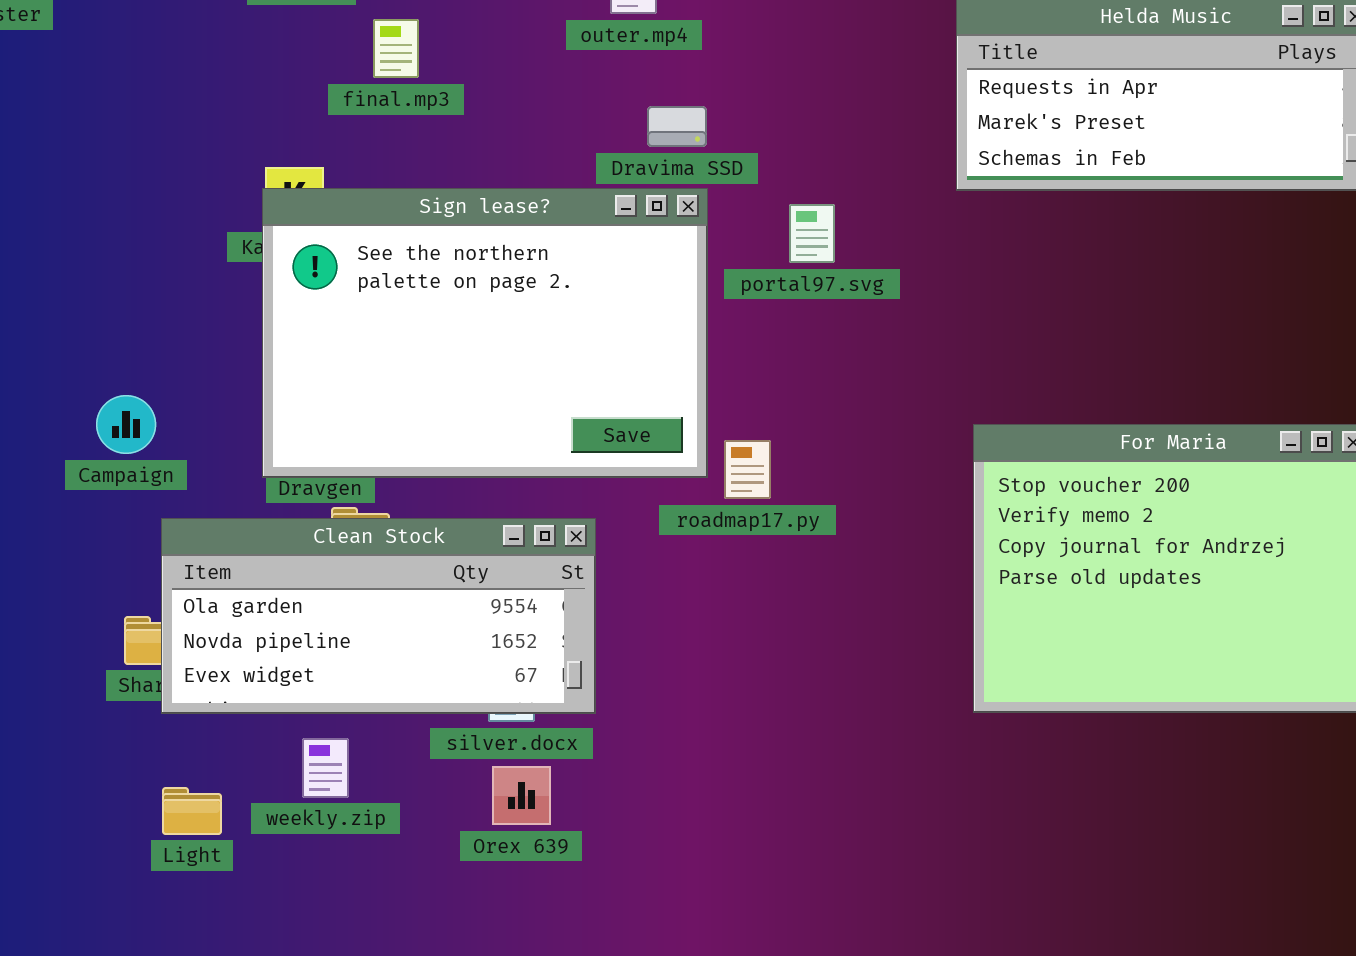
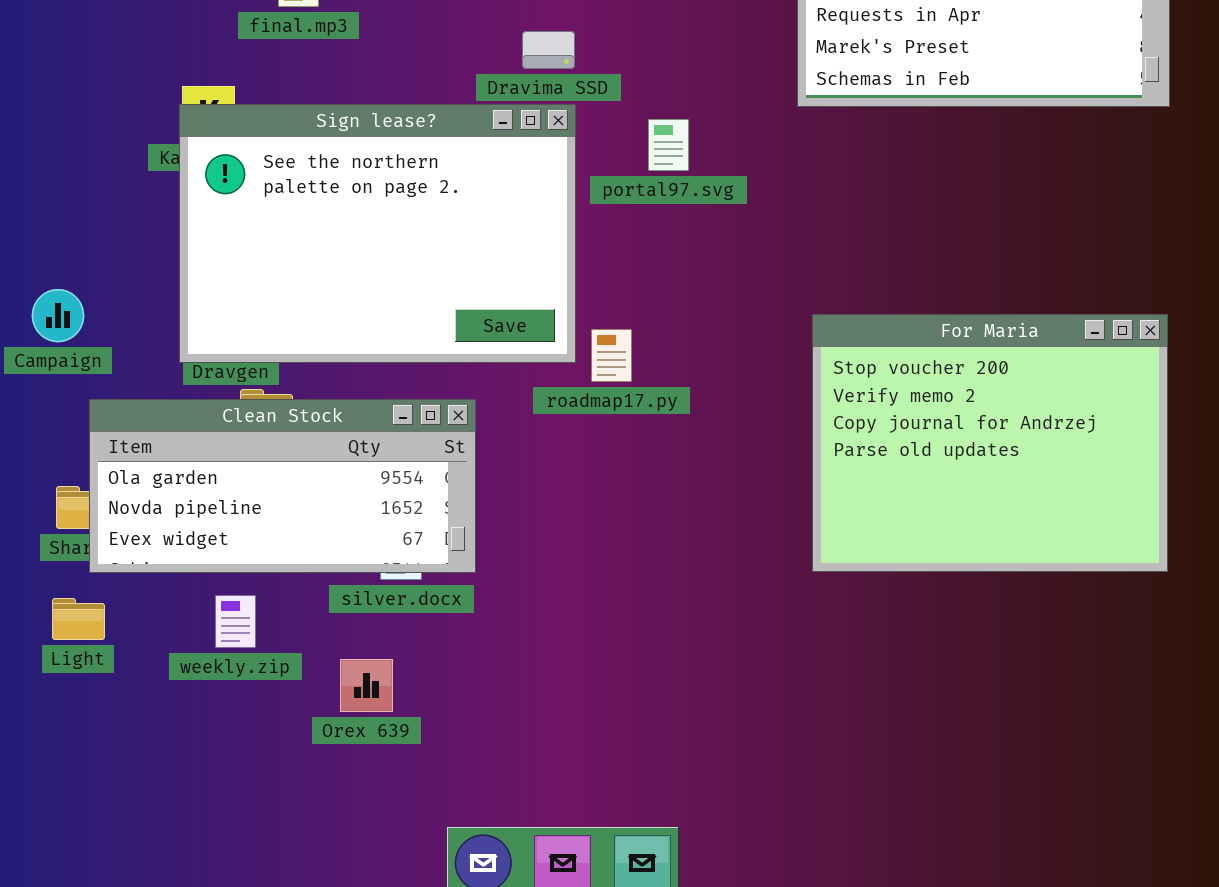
Orex 639: [492,766,551,825] -> [340,659,393,712], moved
Light: [162,787,222,835] -> [52,598,105,640], moved

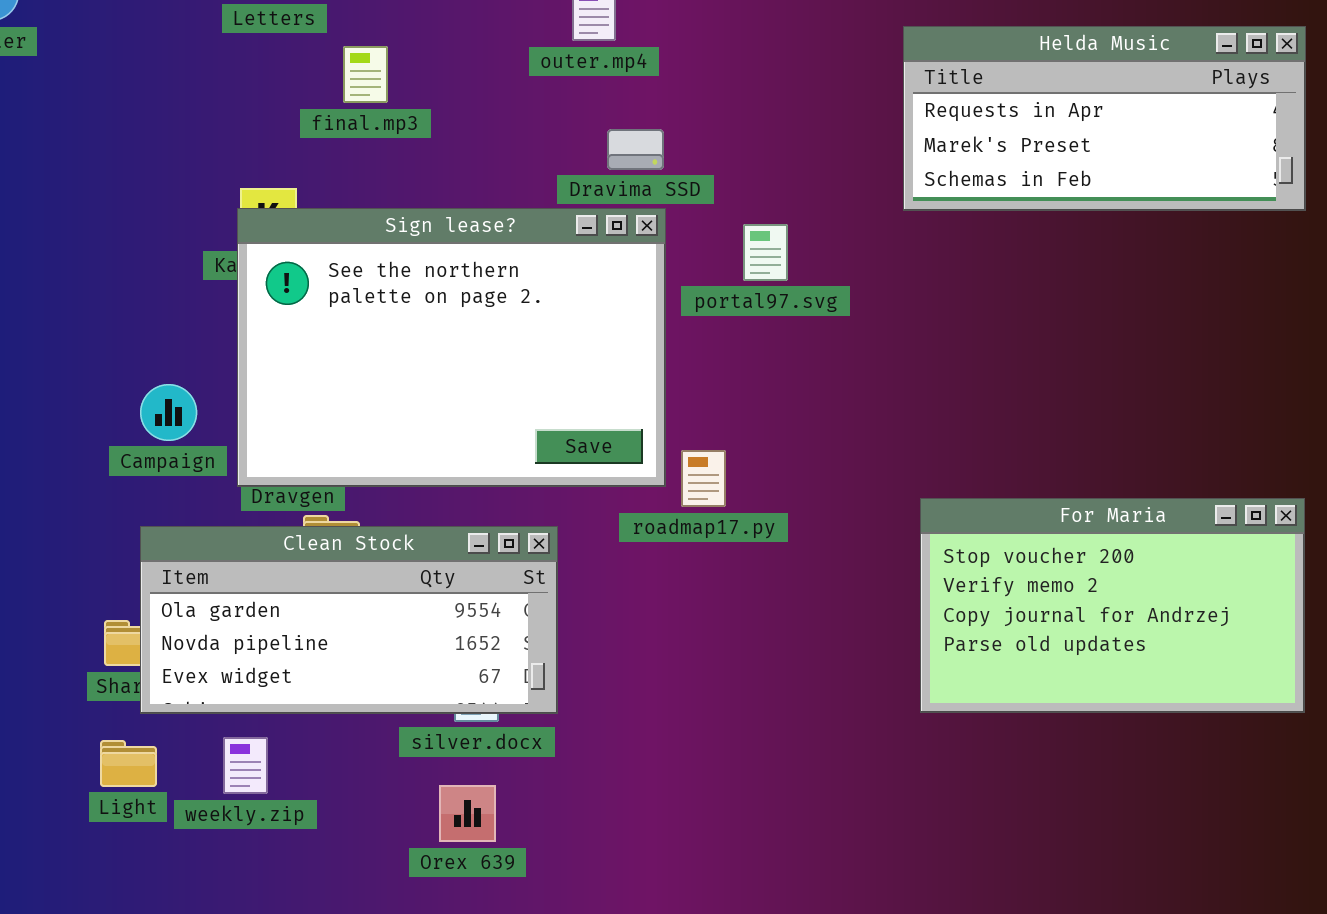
Campaign: [32,289,84,342] -> [140,384,197,441], moved
For Maria: [812,314,1168,572] -> [920,498,1305,713], resized
weekly.zip: [215,595,256,648] -> [223,737,268,794], moved
Orex 639: [340,659,393,712] -> [439,785,496,842], moved

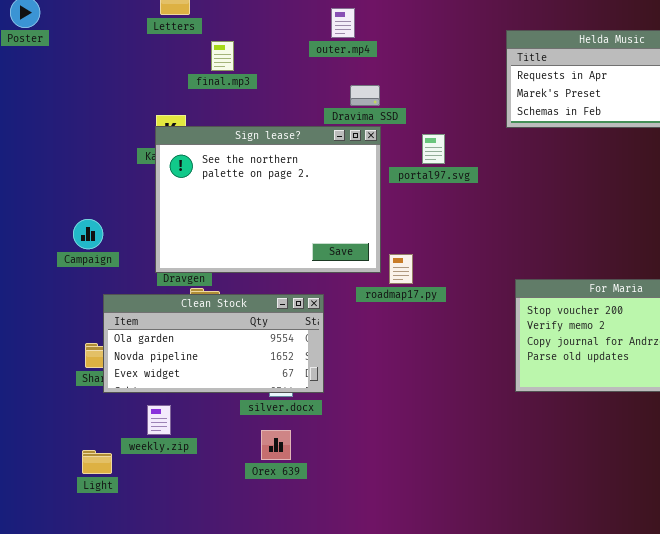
Campaign: [140,384,197,441] -> [73,219,103,249], moved
Light: [100,740,157,787] -> [82,450,112,474], moved

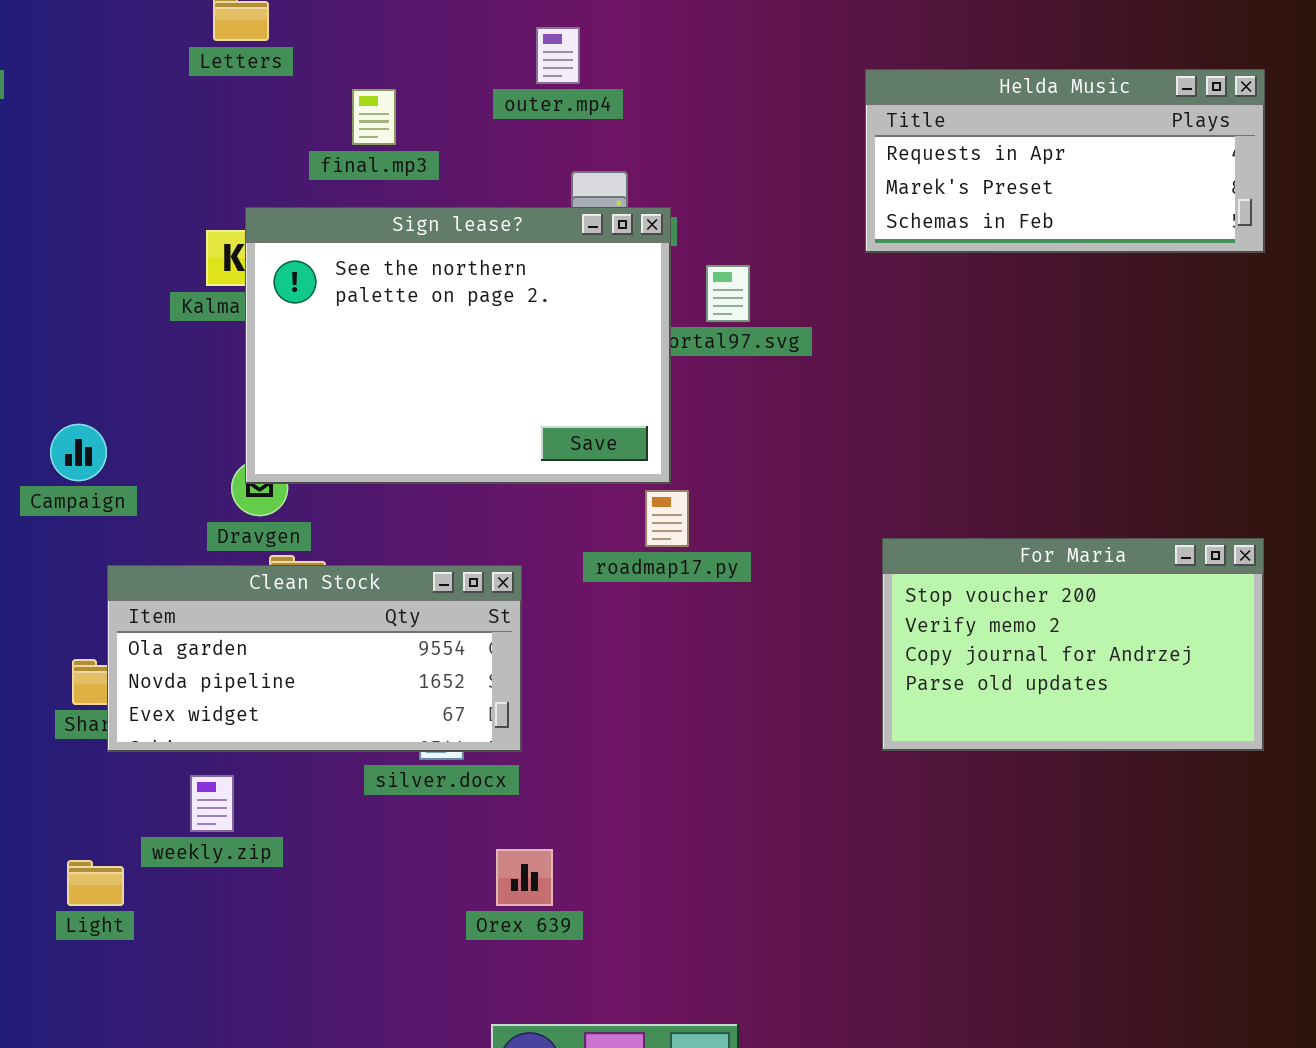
final.mp3: [211,41,234,71] -> [352,89,396,145], moved
Sign lease?: [155,126,381,273] -> [245,207,671,484], moved
Orex 639: [261,430,291,460] -> [496,849,553,906], moved

